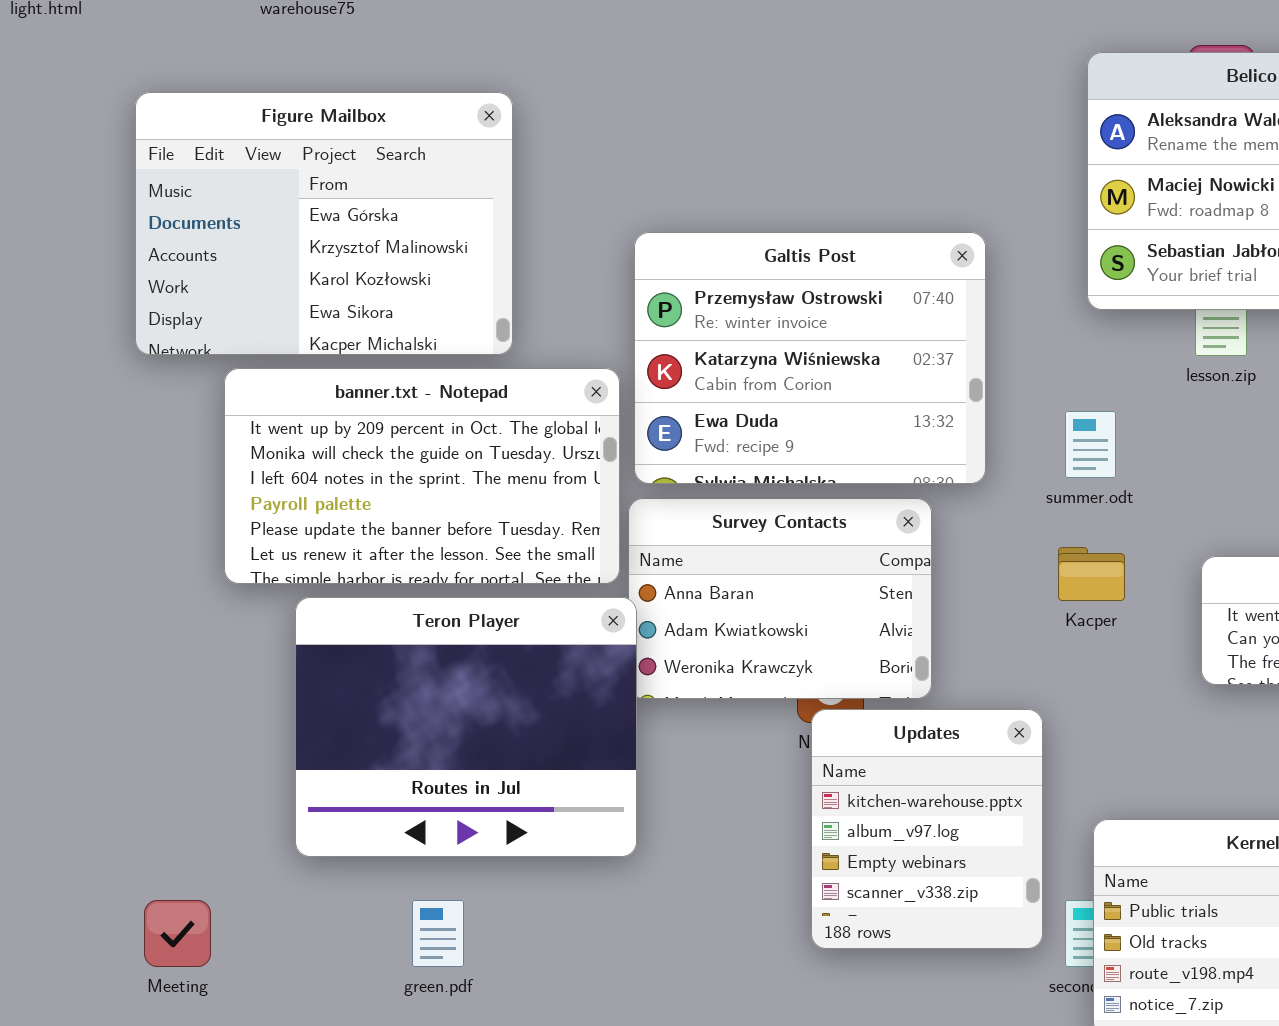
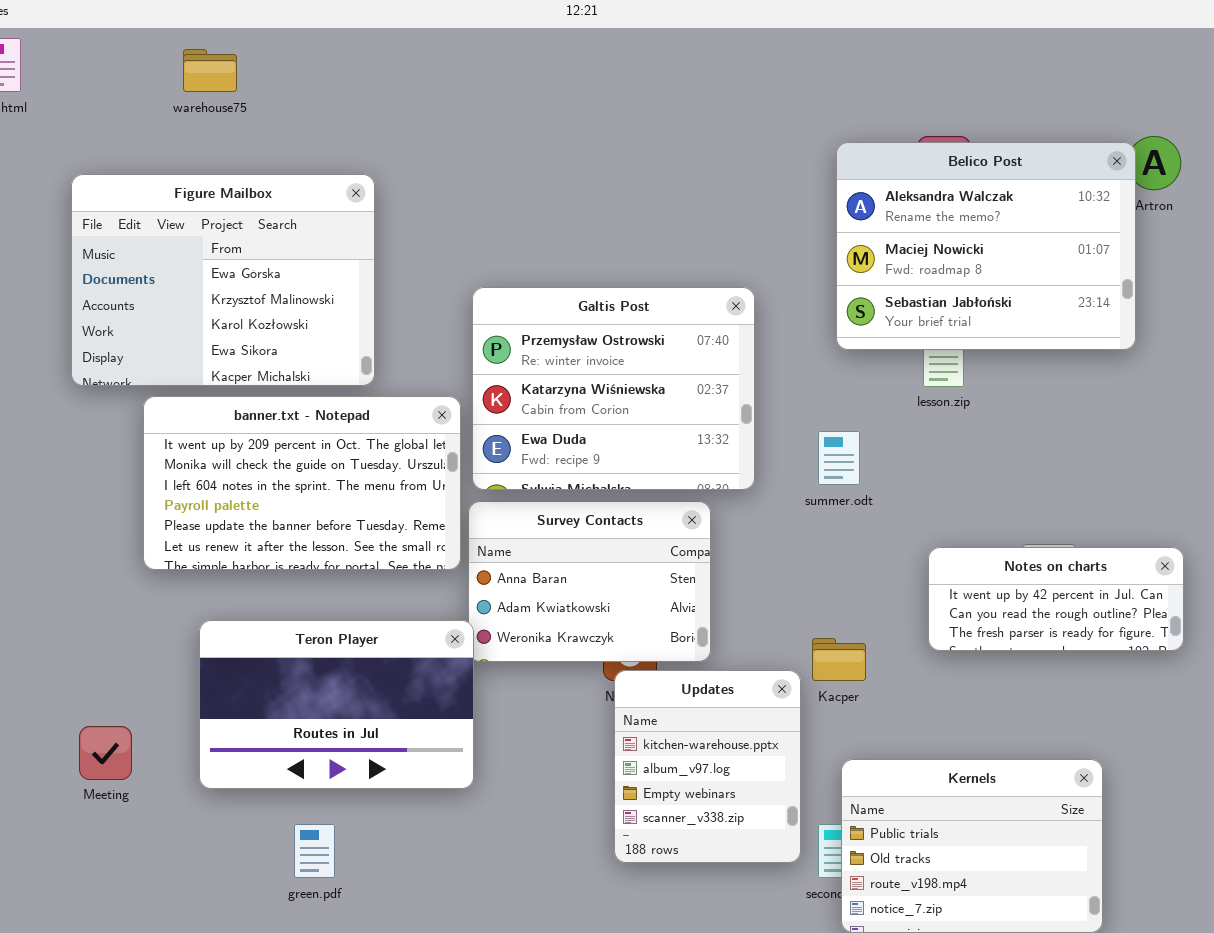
Kacper: [1058,547,1125,601] -> [812,638,866,681], moved
Teron Player: [295,597,637,857] -> [199,620,474,789], resized
Meeting: [144,900,211,967] -> [79,726,132,780], moved

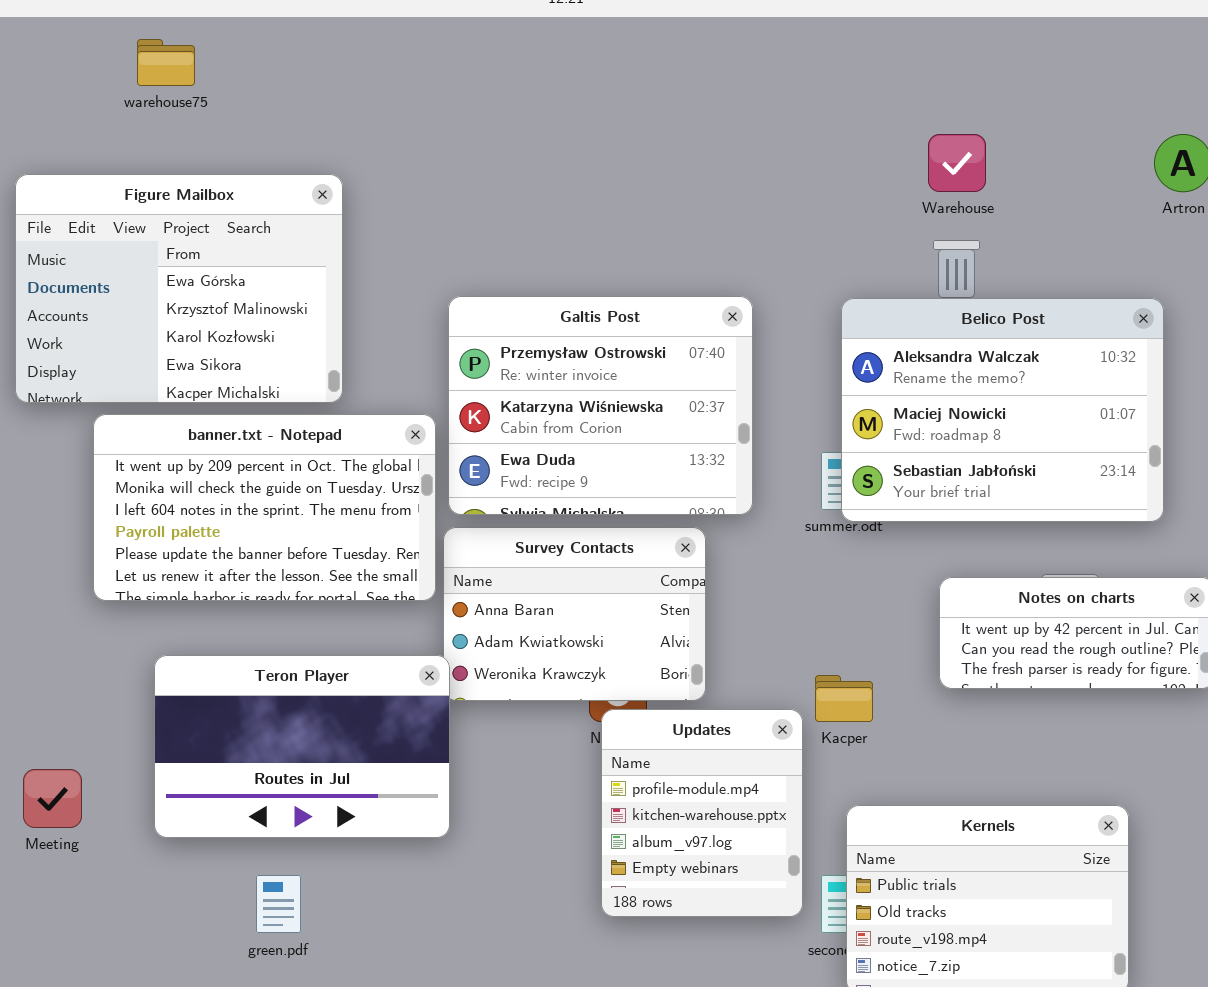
Belico Post: [836,142,1136,350] -> [841,298,1164,522], moved
Updates: [614,670,801,863] -> [601,709,803,917], scrolled up 1 row

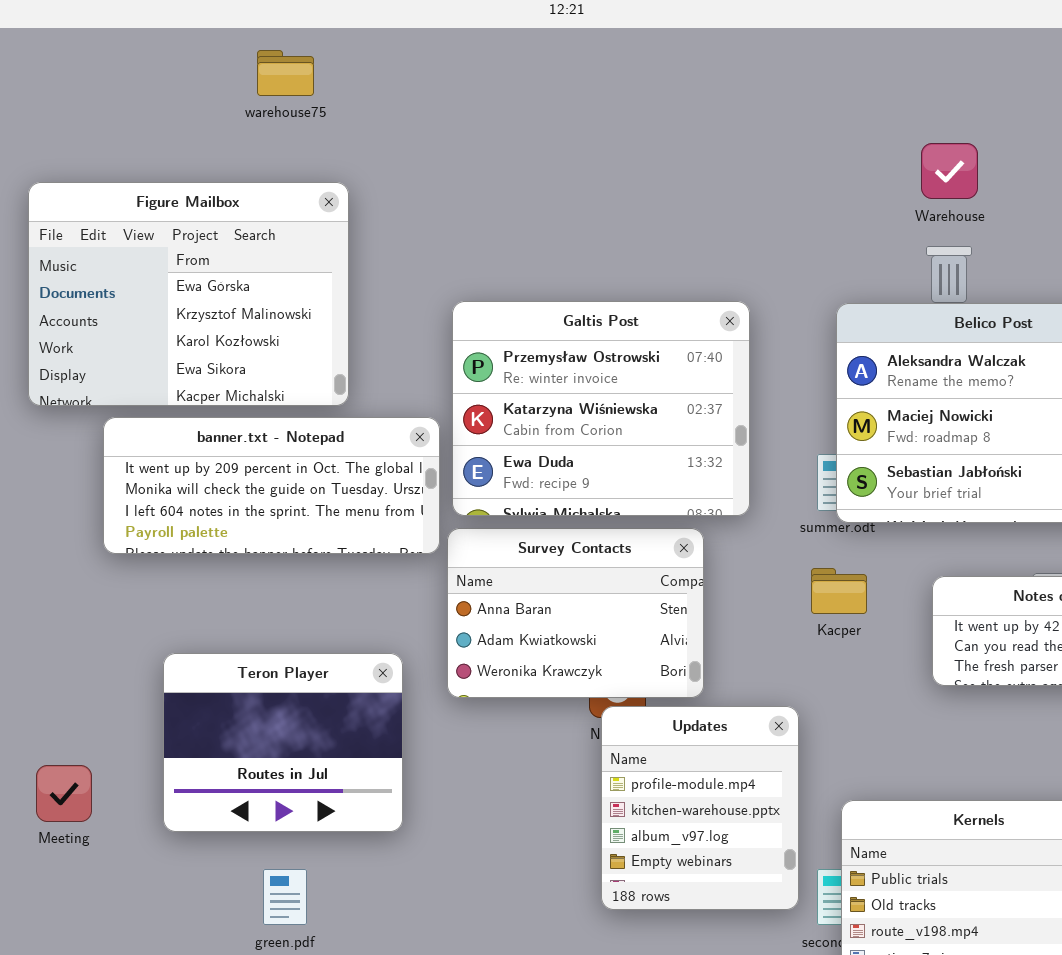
warehouse75: [137,39,195,86] -> [257,50,314,96], moved
banner.txt - Notepad: [93,414,436,601] -> [103,417,440,554], resized
Teron Player: [154,655,450,838] -> [163,653,403,832], resized
Kacper: [815,675,873,722] -> [811,568,867,614], moved

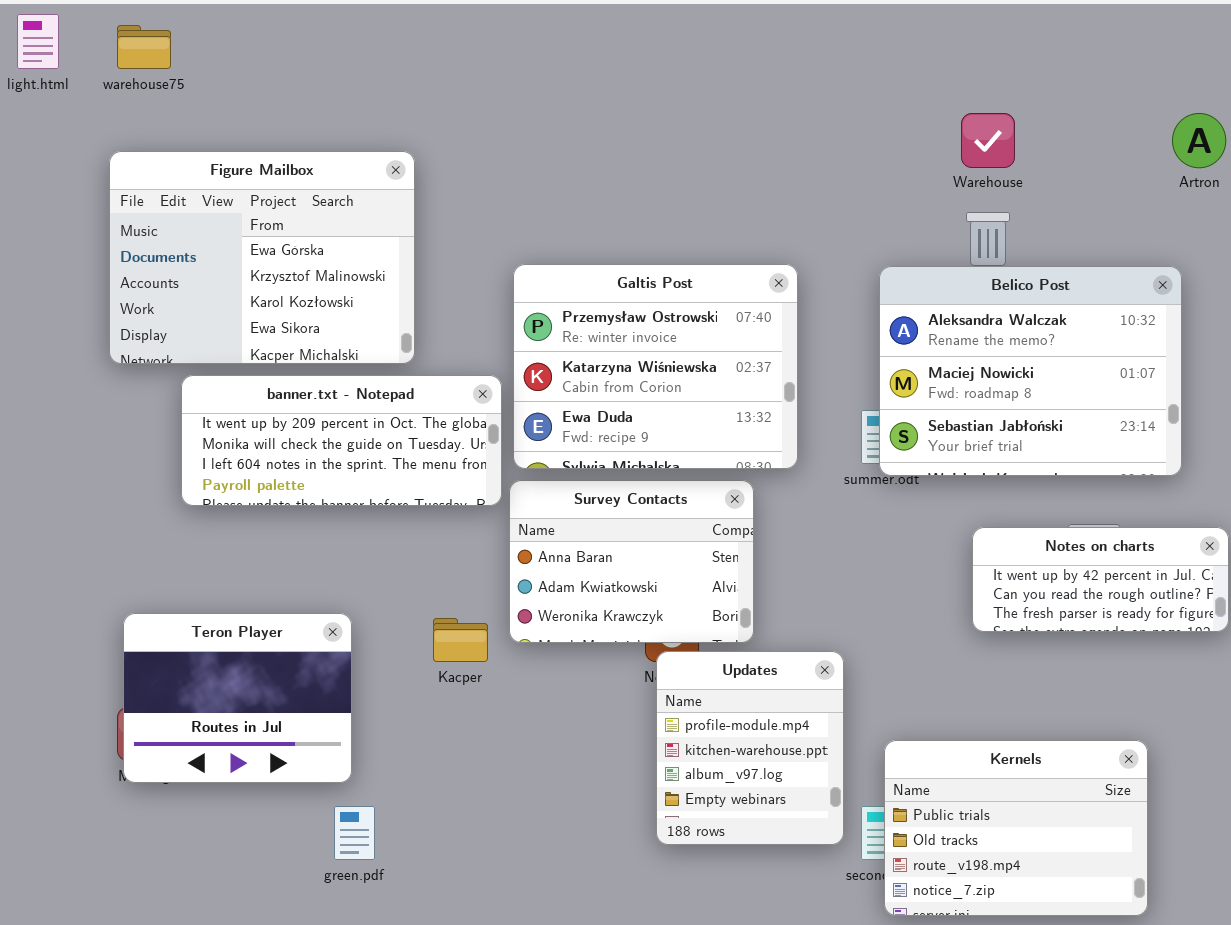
warehouse75: [257,50,314,96] -> [117,25,171,69], moved
Kacper: [811,568,867,614] -> [433,618,488,662], moved
Teron Player: [163,653,403,832] -> [123,613,352,783], moved

